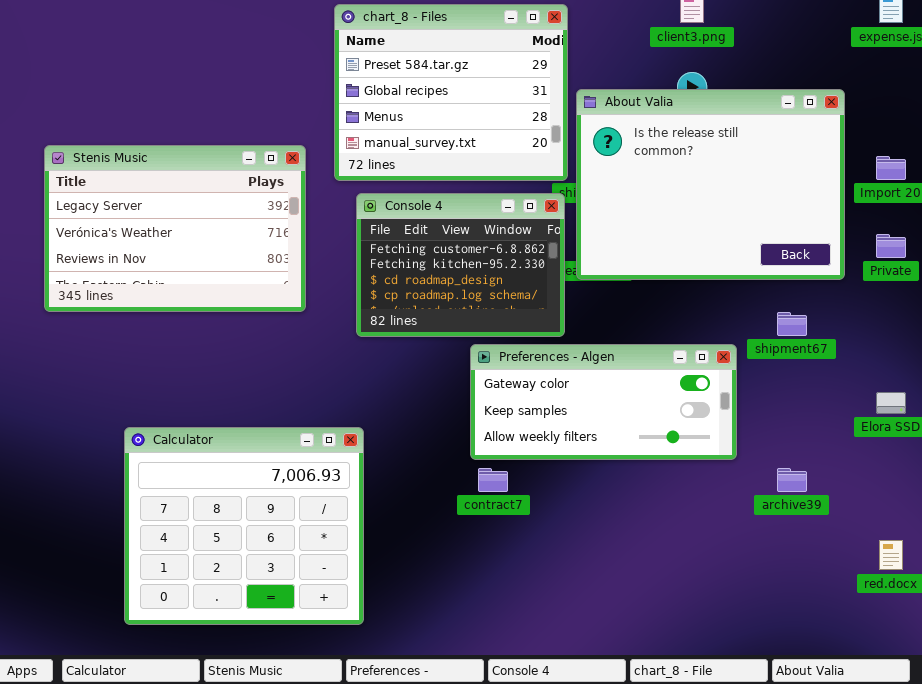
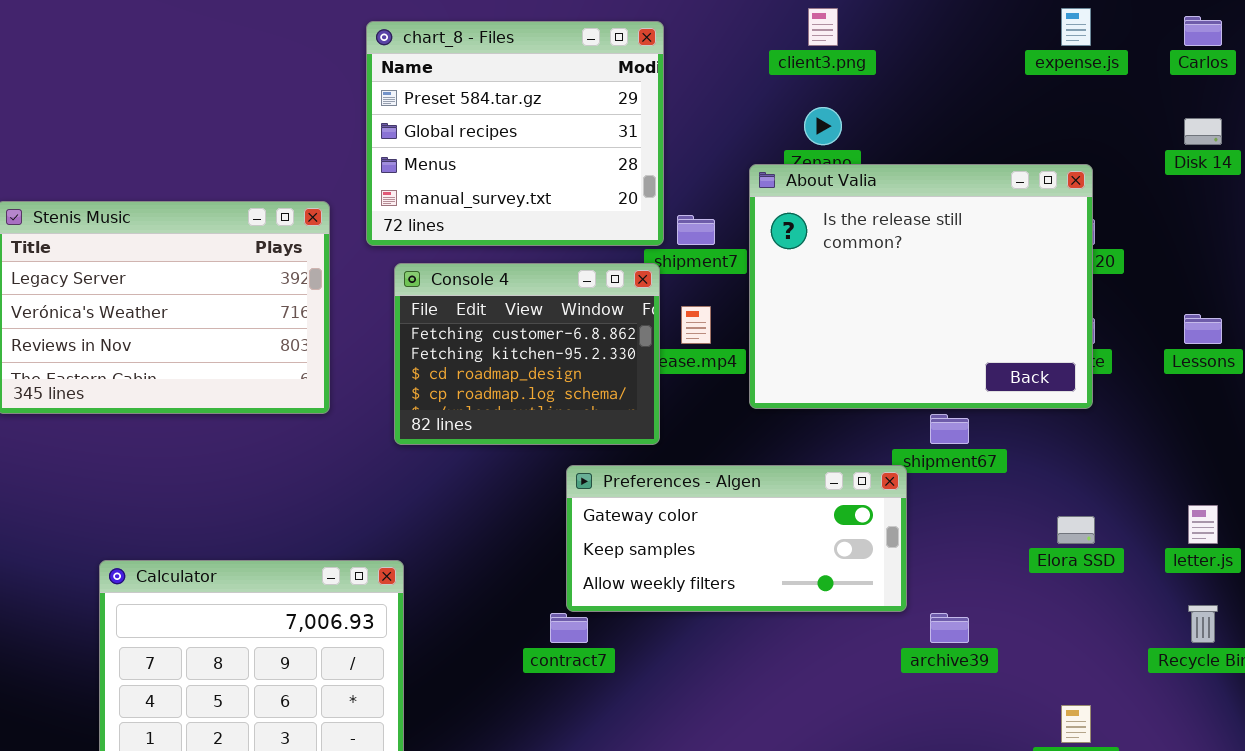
About Valia: [576,89,845,280] -> [749,164,1093,409], moved
Preferences - Algen: [470,344,737,460] -> [566,465,907,612], moved

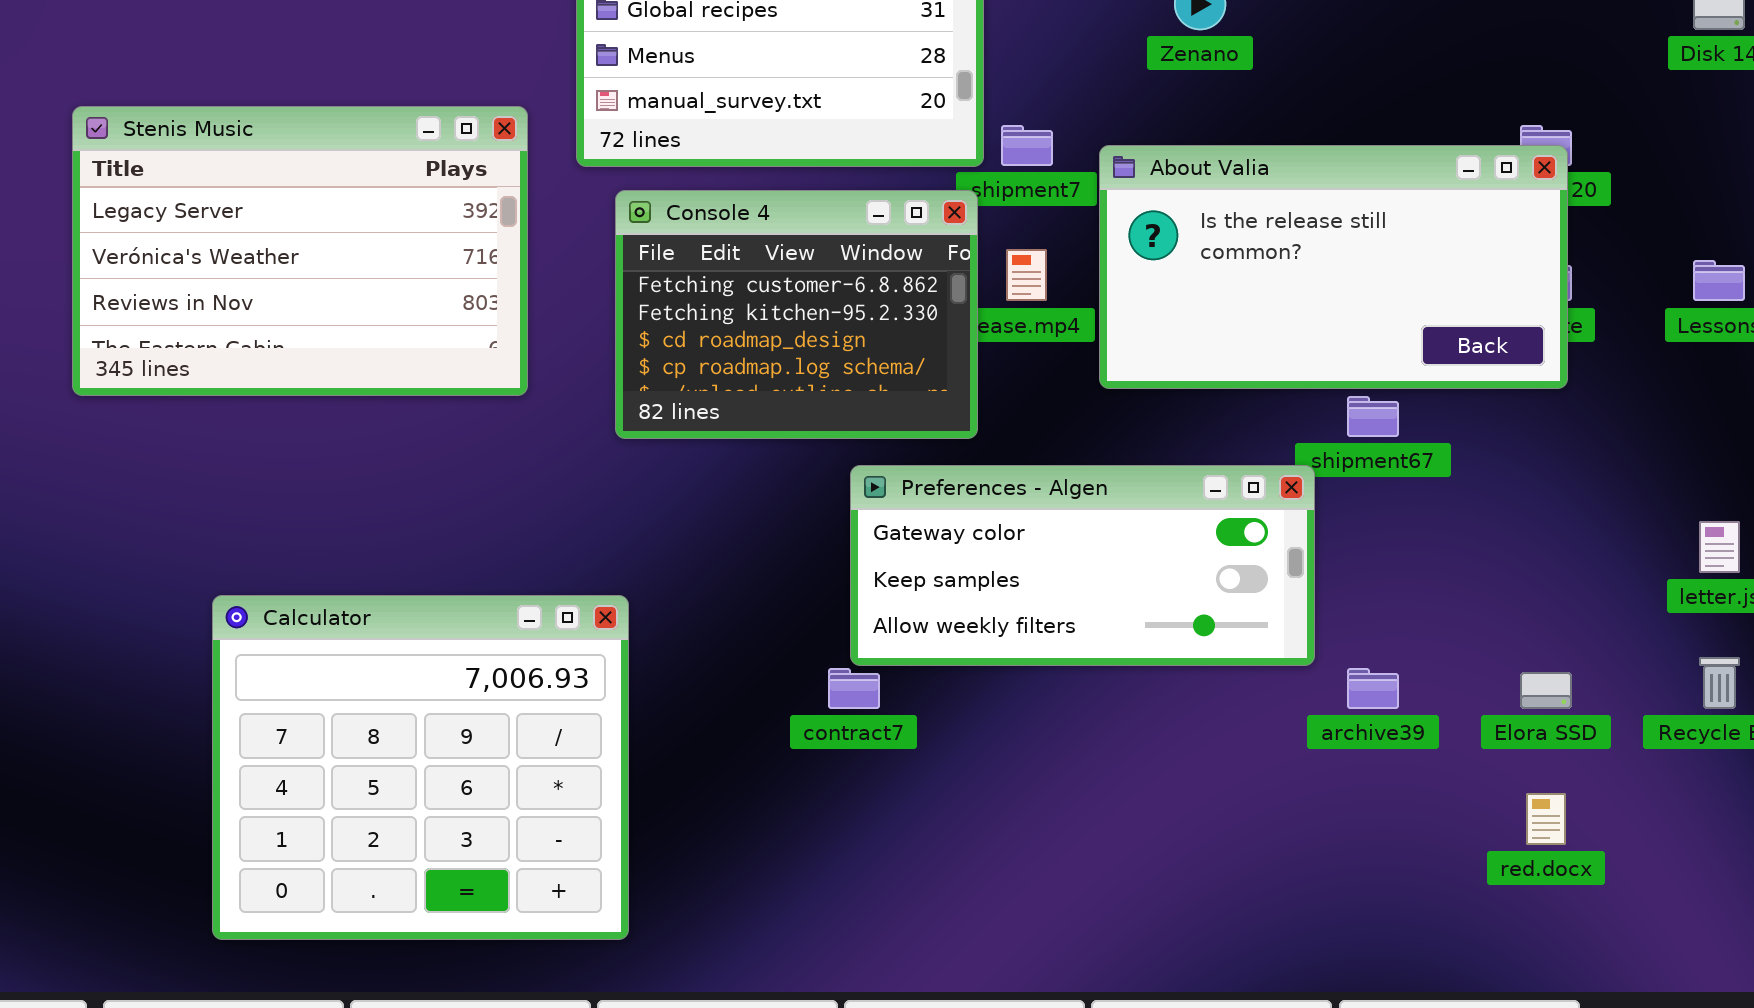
About Valia: [749,164,1093,409] -> [1099,145,1568,389], resized
Elora SSD: [1057,516,1095,544] -> [1520,672,1572,709], moved

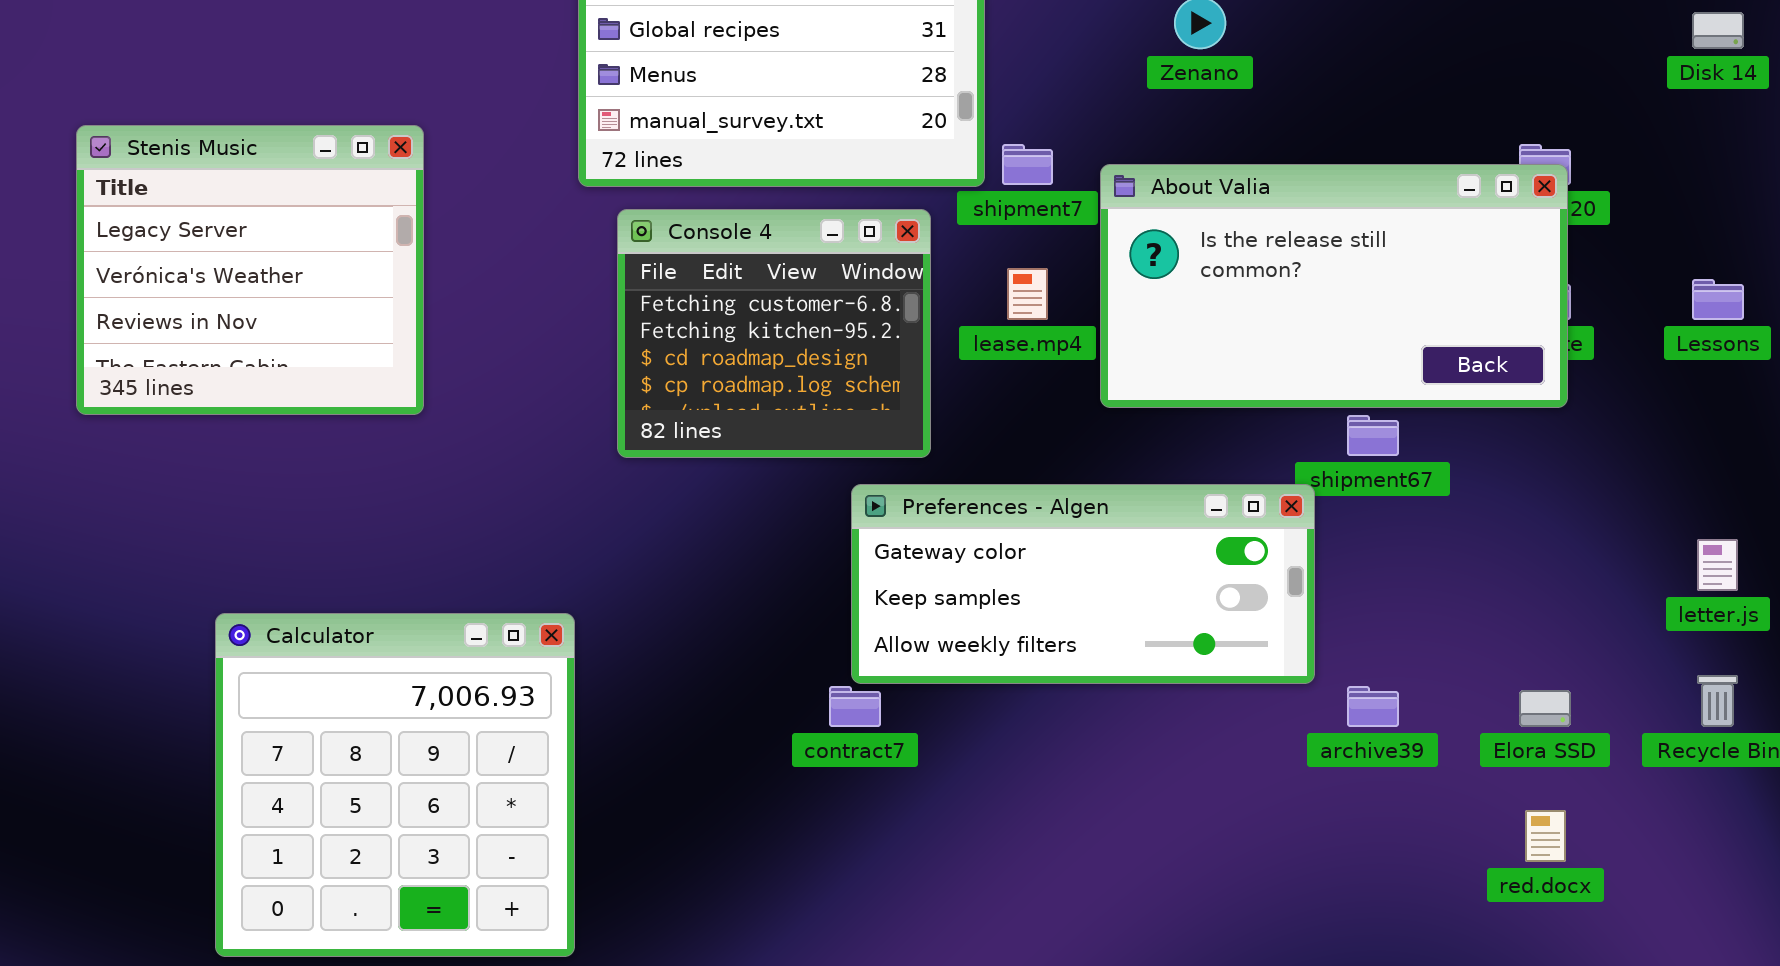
Stenis Music: [72,106,528,396] -> [76,125,424,415], resized
Console 4: [615,190,978,439] -> [617,209,931,458], resized
Calculator: [212,595,629,940] -> [215,613,575,957], resized

